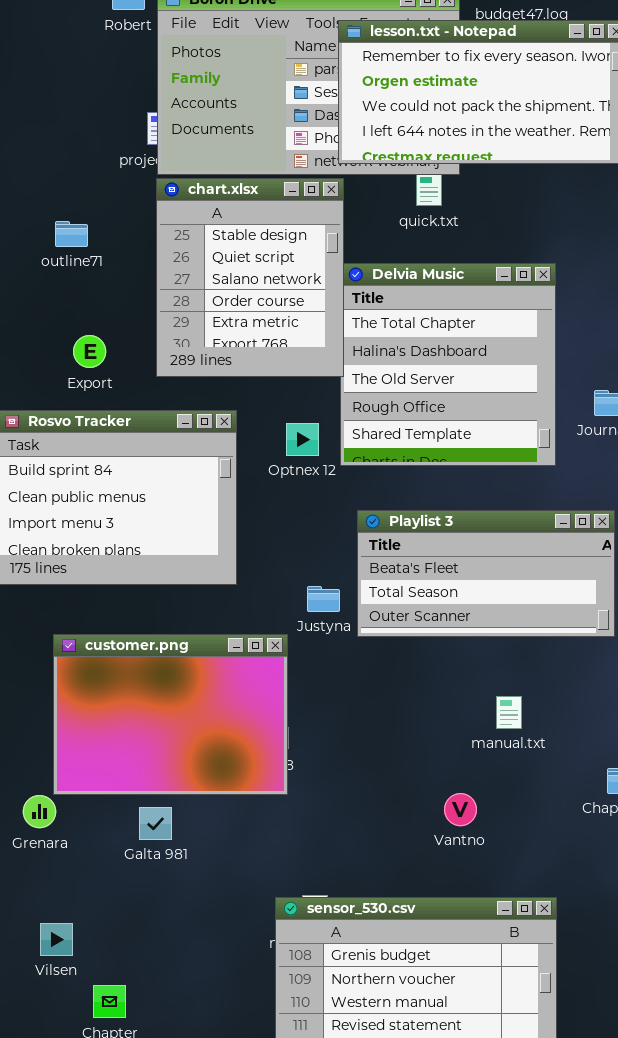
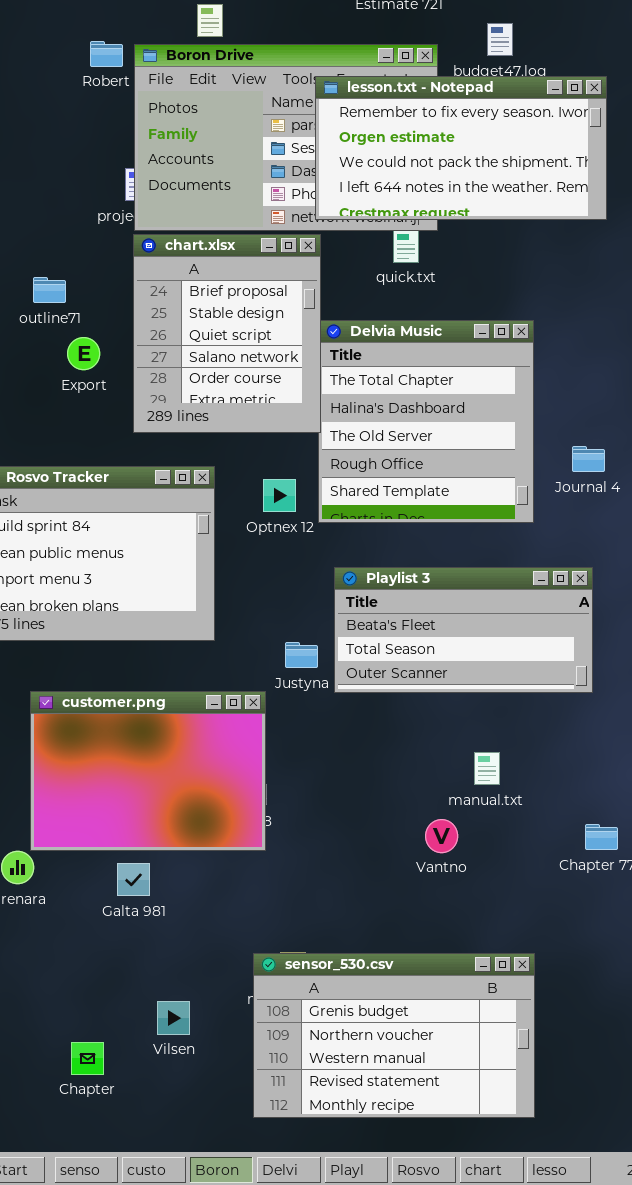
chart.xlsx: [156,178,344,377] -> [133,234,321,433], scrolled up 1 row
Export: [73,335,106,368] -> [67,337,100,370], moved
Vantno: [444,793,477,826] -> [425,819,458,853], moved
Vilsen: [40,923,73,956] -> [157,1001,190,1035], moved

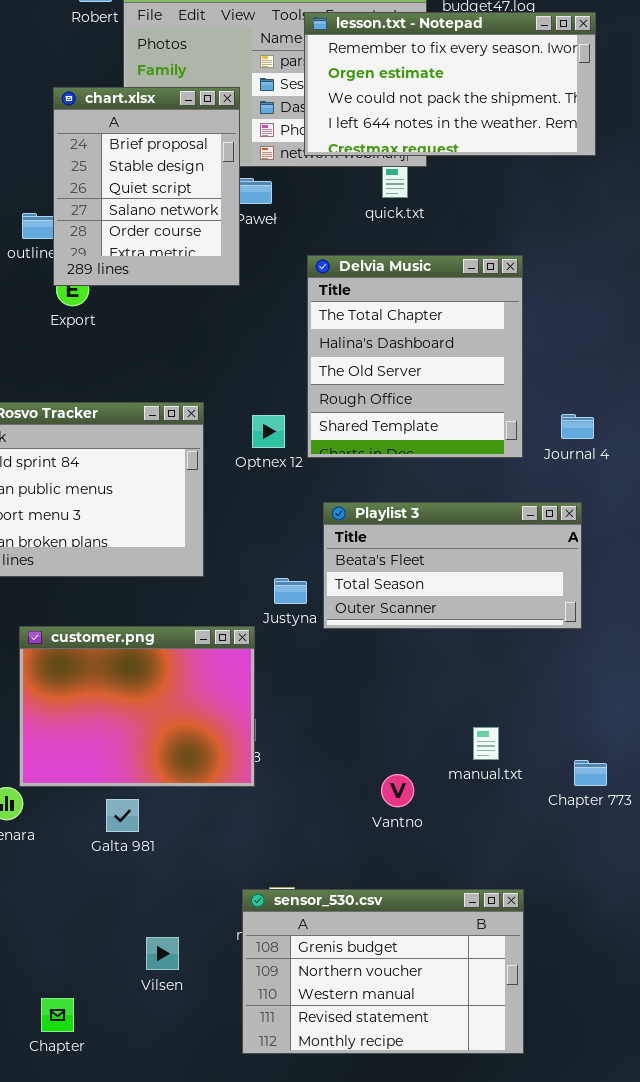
chart.xlsx: [133,234,321,433] -> [53,87,240,286], moved
Journal 4: [572,446,605,472] -> [561,414,594,439], moved
manual.txt: [474,752,500,785] -> [473,727,499,760], moved
Vantno: [425,819,458,853] -> [381,774,414,807], moved
Chapter: [71,1042,104,1075] -> [41,998,74,1032], moved

